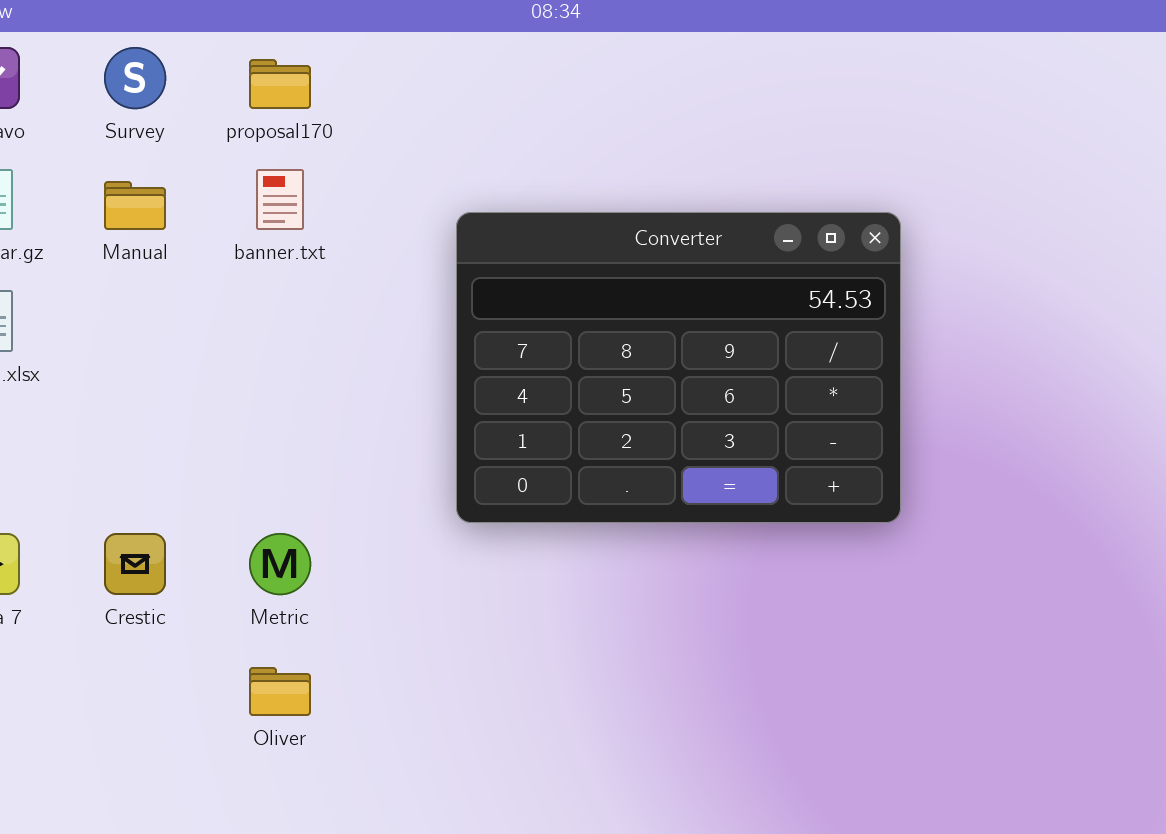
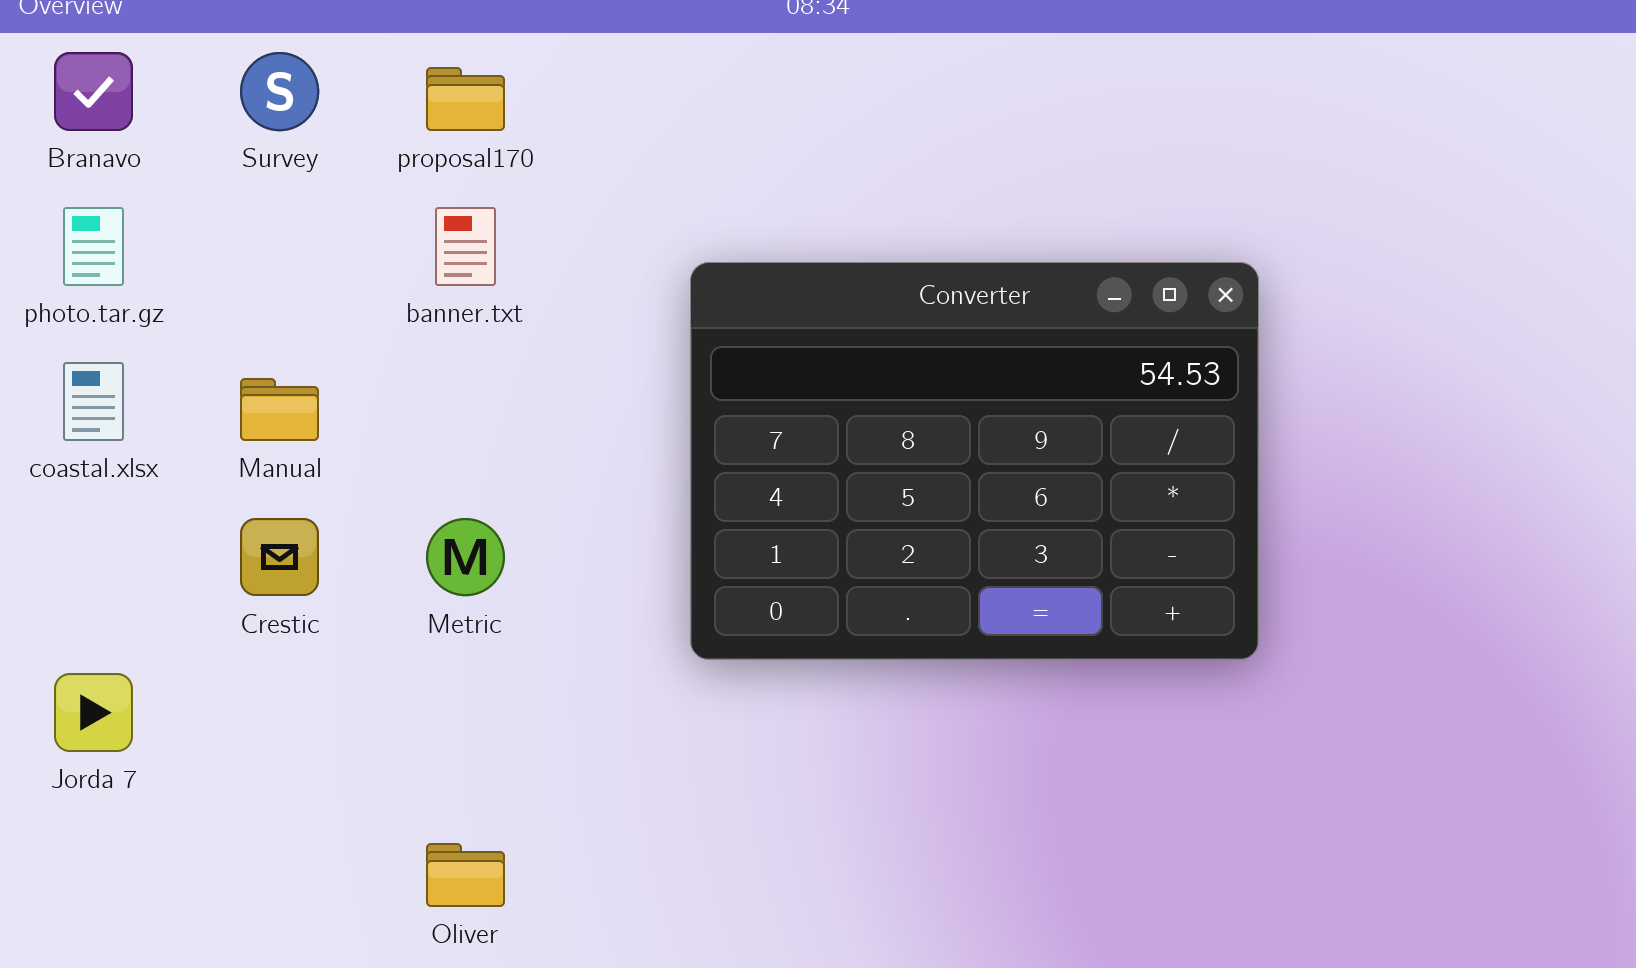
Manual: [104,181,166,230] -> [240,378,319,441], moved
Crestic: [104,533,166,595] -> [240,518,319,596], moved
Metric: [249,533,311,595] -> [426,518,505,596], moved

